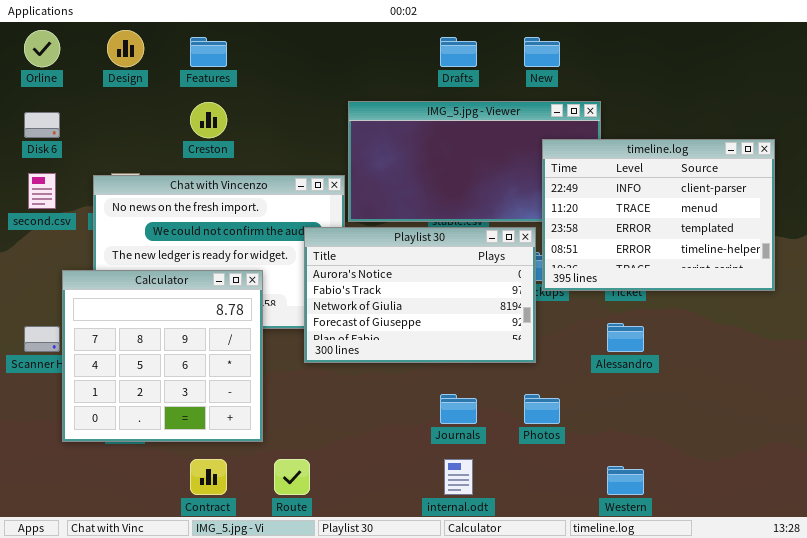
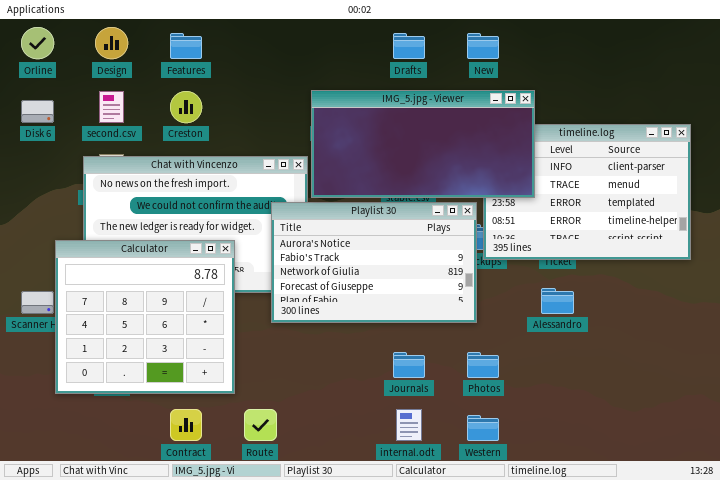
IMG_5.jpg - Viewer: [348,101,601,222] -> [311,90,535,198], raised
second.csv: [28,173,56,209] -> [99,91,124,123], moved
Western: [607,466,644,495] -> [467,415,499,441], moved

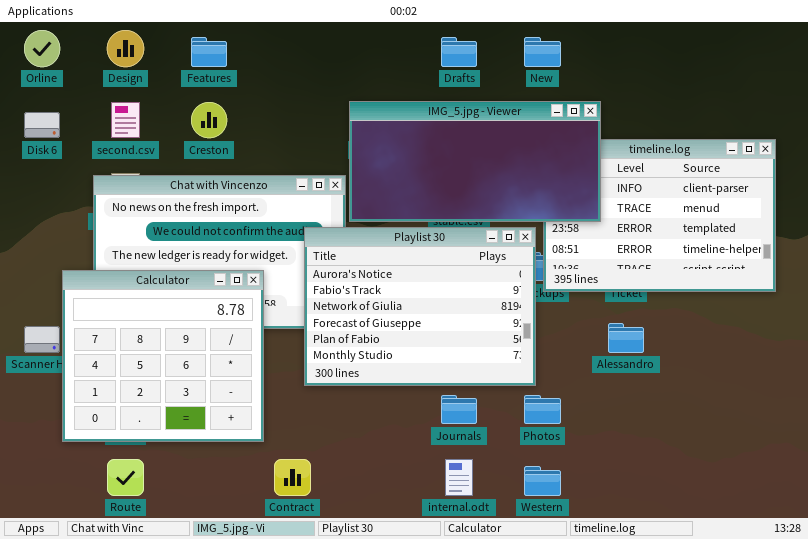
Playlist 30: [271,202,477,323] -> [304,227,536,386], resized
Contract: [170,409,202,441] -> [274,459,311,496], moved
Route: [244,409,277,441] -> [107,459,144,496], moved

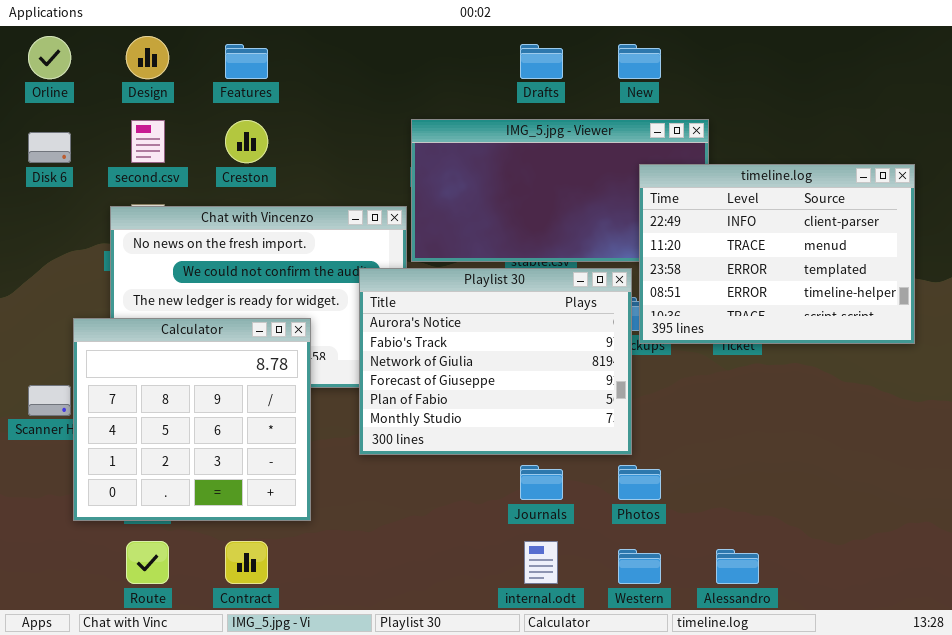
timeline.log: [543,139,776,292] -> [639,164,915,344], raised
Alessandro: [608,323,644,353] -> [716,549,759,584], moved
Contract: [274,459,311,496] -> [225,541,268,584], moved

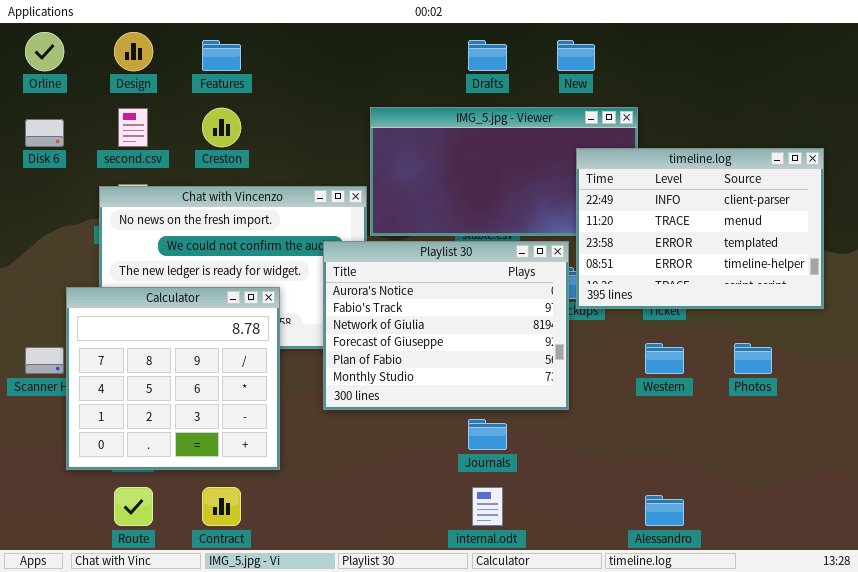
Photos: [618,465,661,500] -> [734,343,772,374], moved
Western: [618,549,661,584] -> [645,343,684,374], moved

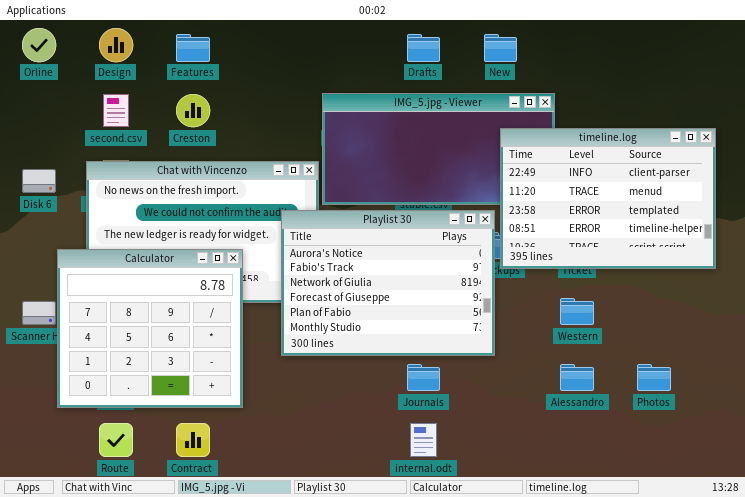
Disk 6: [25,119,64,147] -> [22,169,56,193], moved
Photos: [734,343,772,374] -> [637,364,671,391], moved
Alessandro: [645,495,684,526] -> [560,364,594,391], moved

